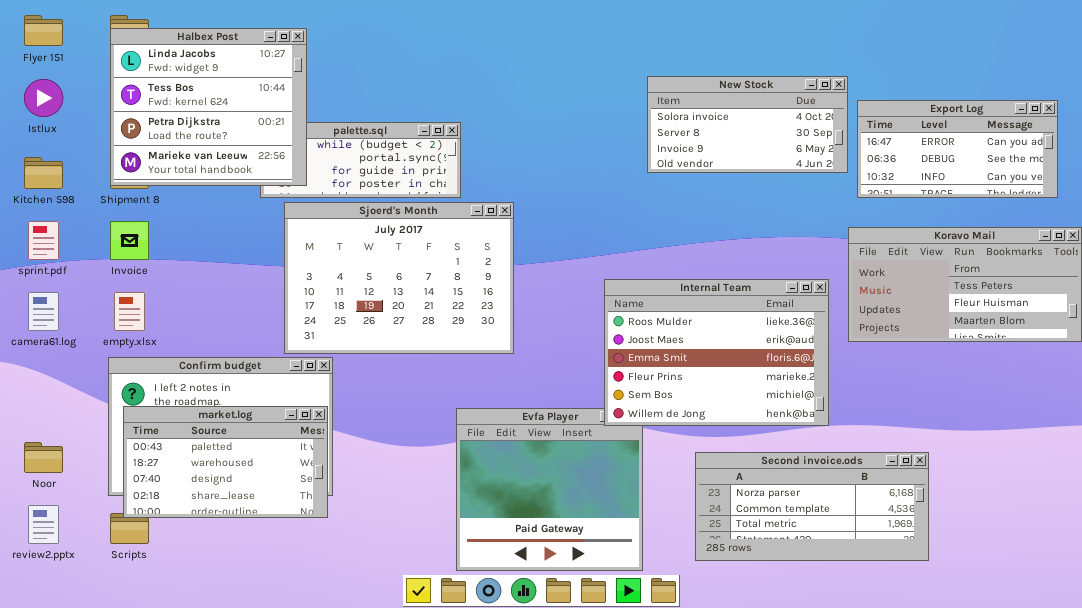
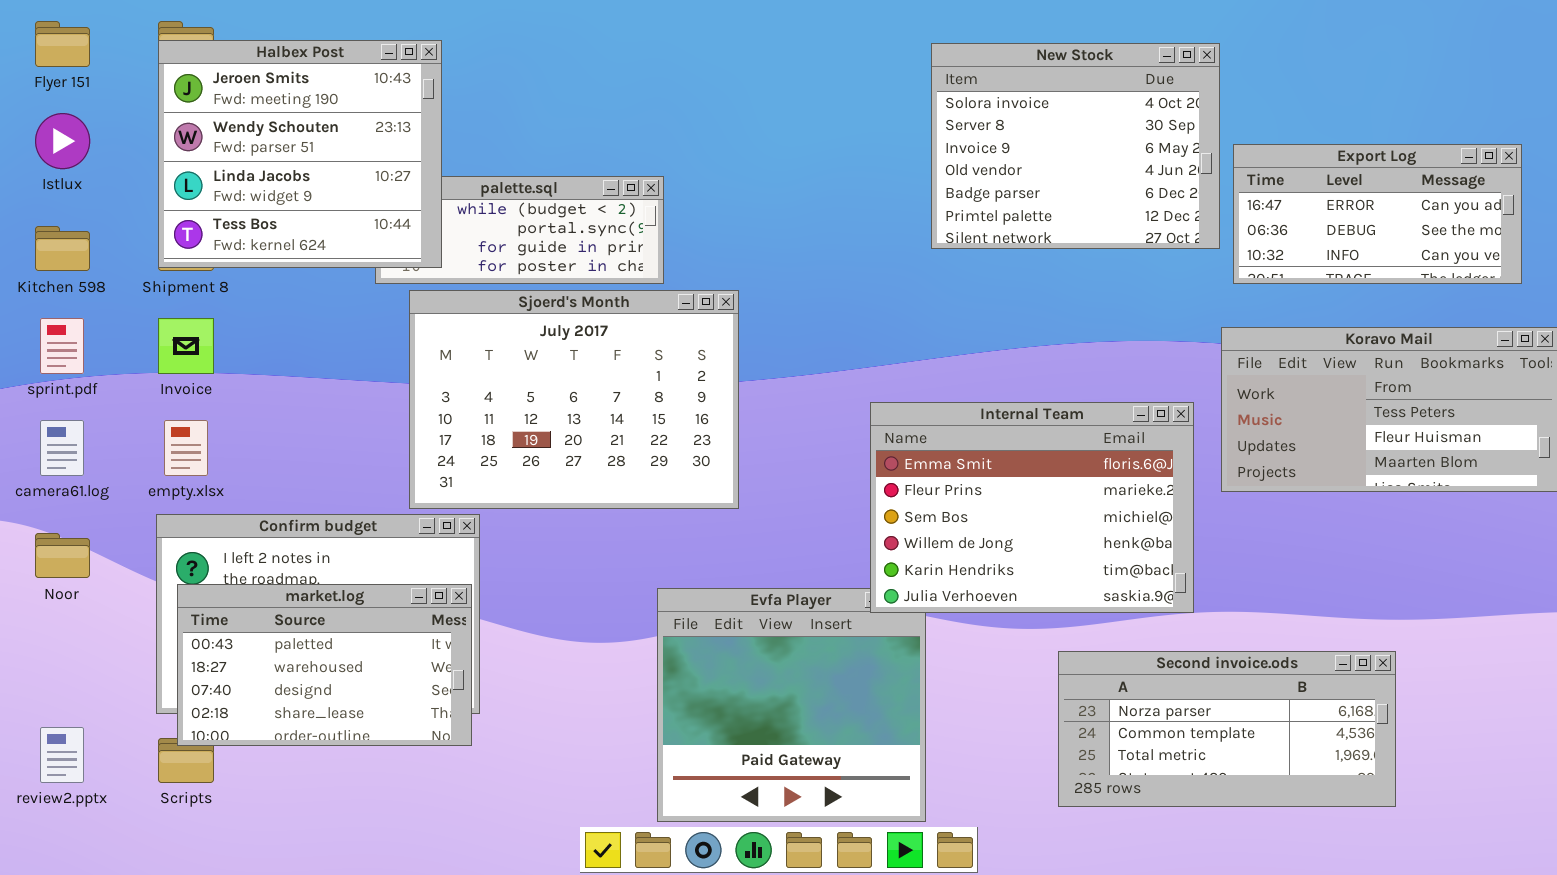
Halbex Post: [110,28,307,186] -> [158,40,442,268], scrolled up 2 rows
New Stock: [647,76,848,173] -> [931,43,1220,249], resized
Internal Team: [604,279,829,426] -> [870,402,1194,613], scrolled down 2 rows
Noor: [24,442,63,473] -> [35,533,90,578], moved
Second invoice.ods: [695,452,929,561] -> [1058,651,1396,807], moved

